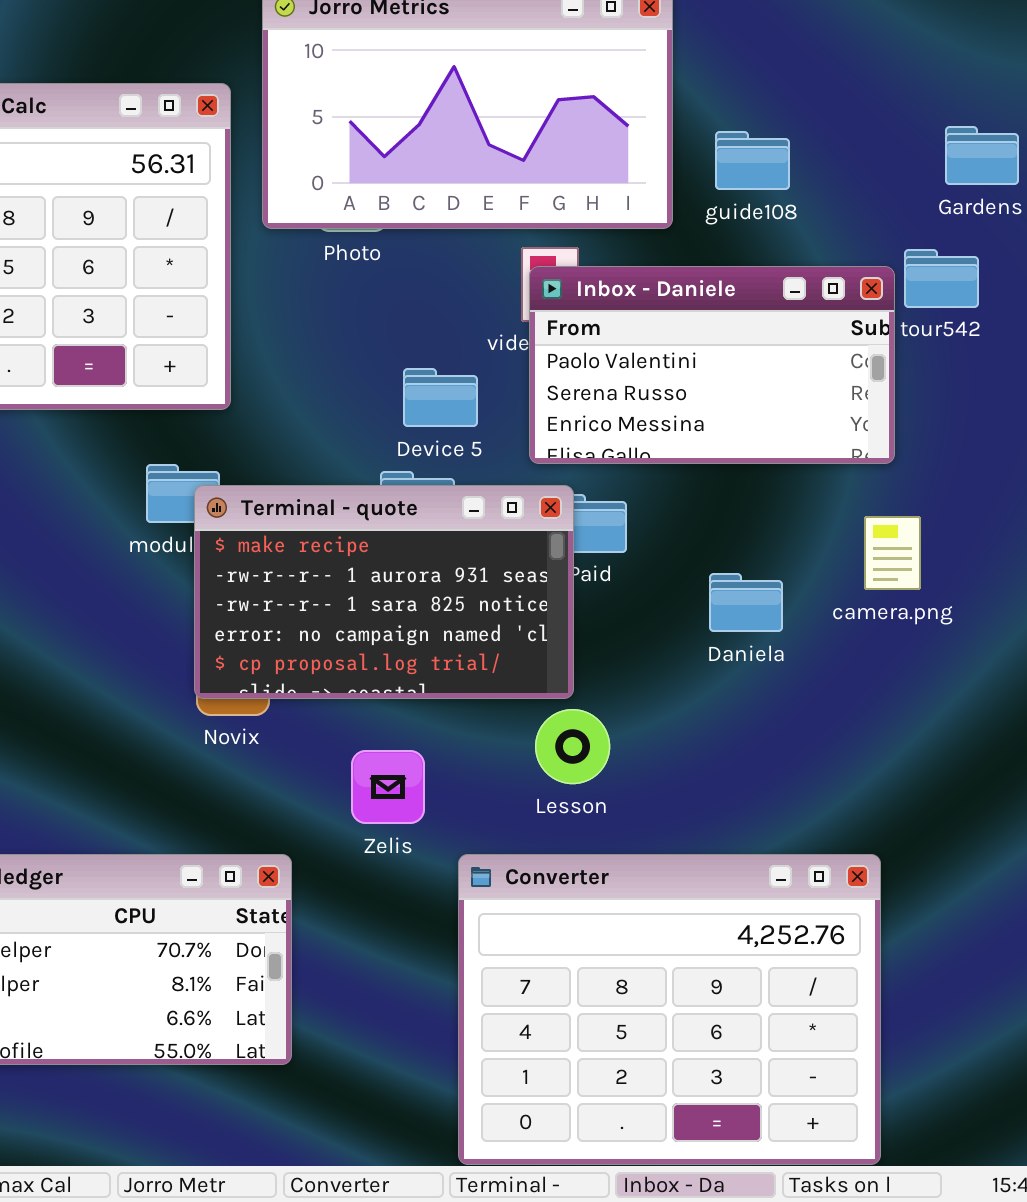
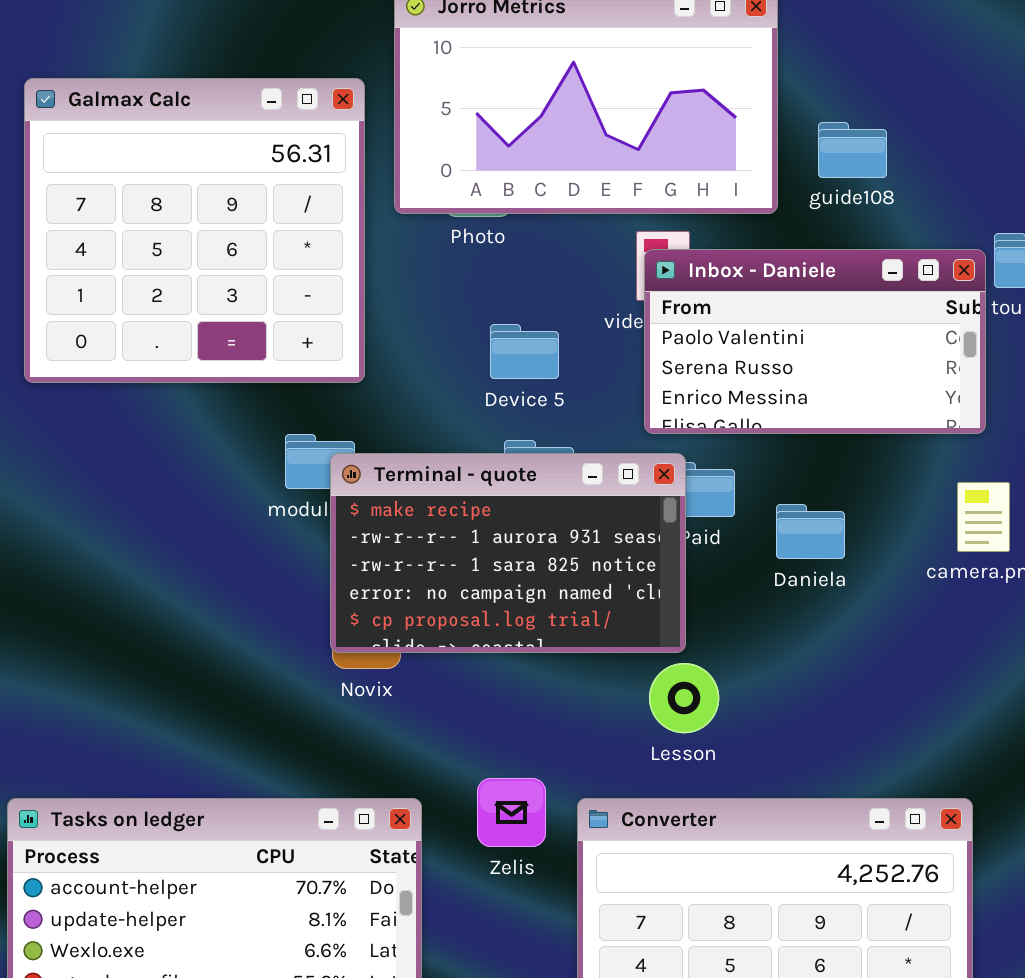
Device 5: [403,368,478,427] -> [490,324,559,379], moved
Daniela: [709,573,783,632] -> [776,504,845,559], moved
Zelis: [351,750,425,824] -> [477,778,546,847], moved

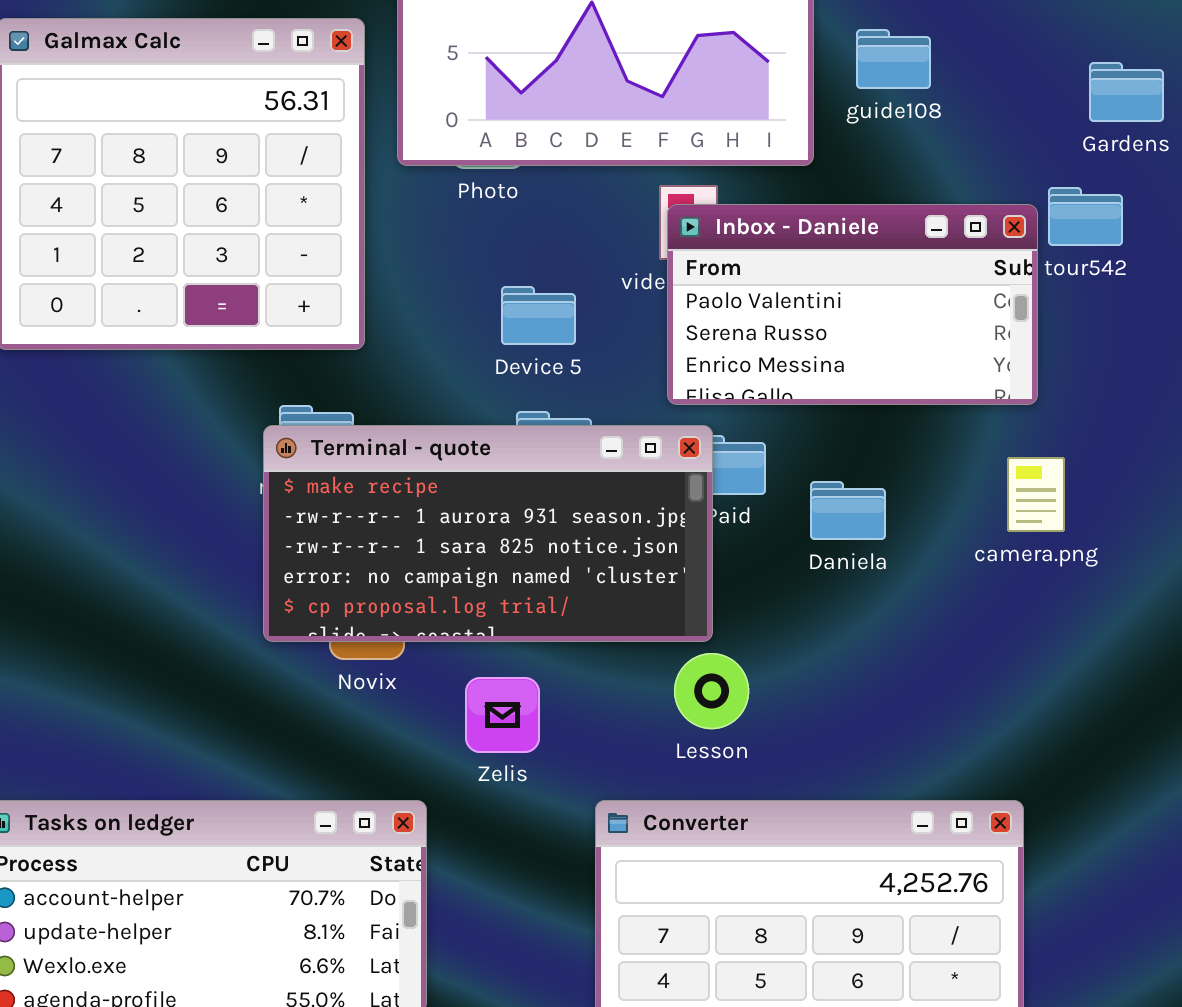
guide108: [818,122,887,178] -> [856,29,931,89], moved
Terminal - quote: [330,453,686,653] -> [263,425,713,642], resized
Zelis: [477,778,546,847] -> [465,677,540,753], moved

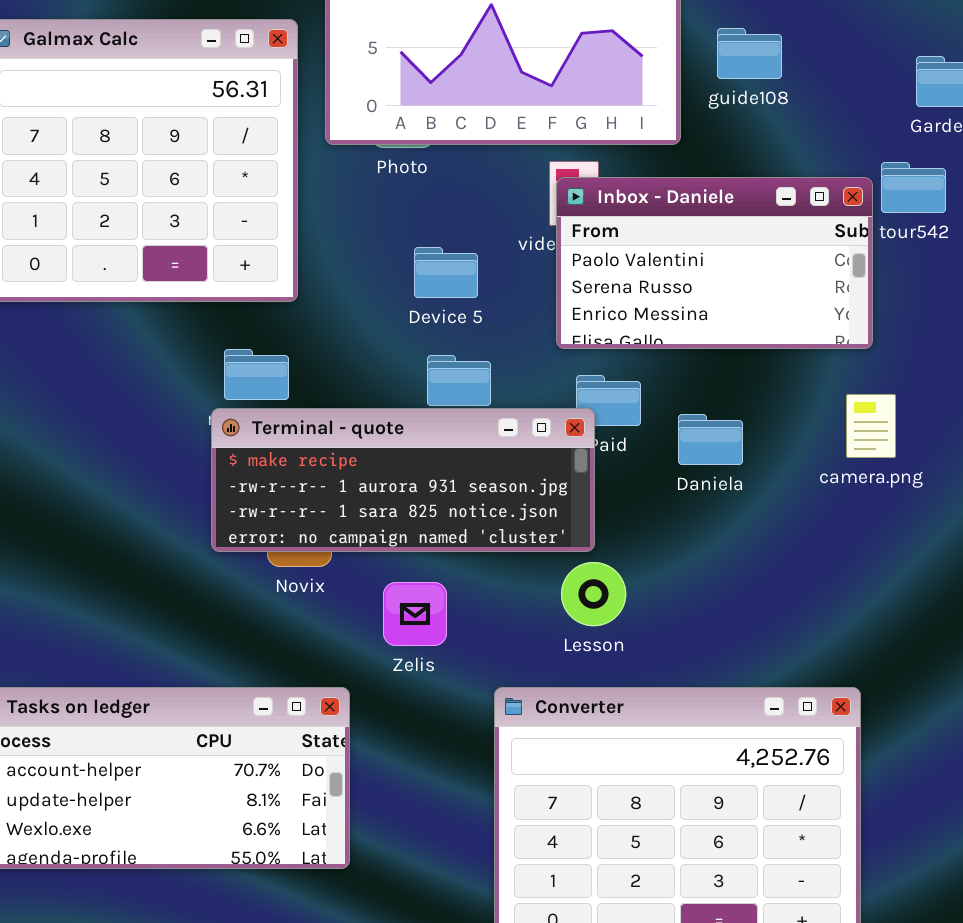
Terminal - quote: [263,425,713,642] -> [211,408,595,552], resized

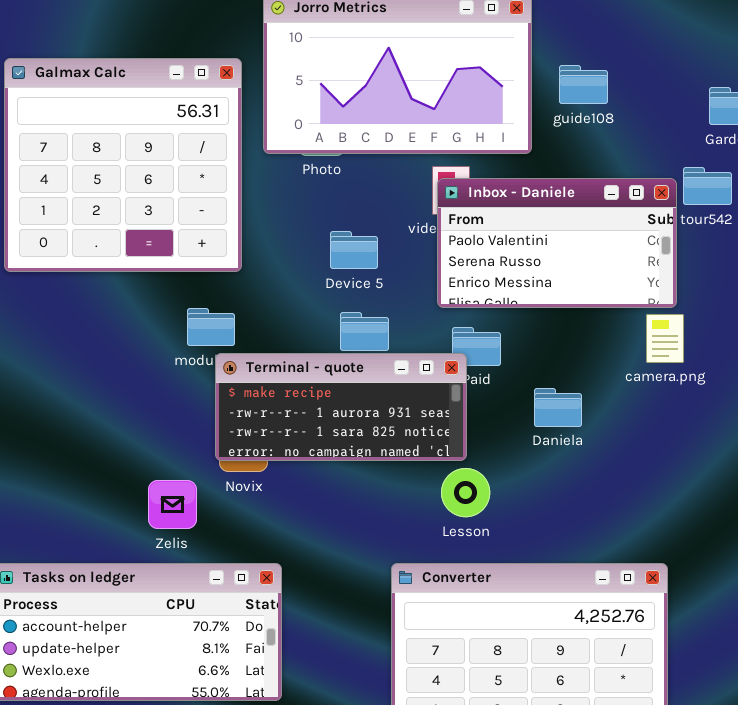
camera.png: [846,394,896,458] -> [646,314,684,363], moved
Terminal - quote: [211,408,595,552] -> [215,353,467,461], resized
Daniela: [678,414,743,465] -> [534,388,582,427], moved
Zelis: [383,582,447,646] -> [148,480,197,529], moved

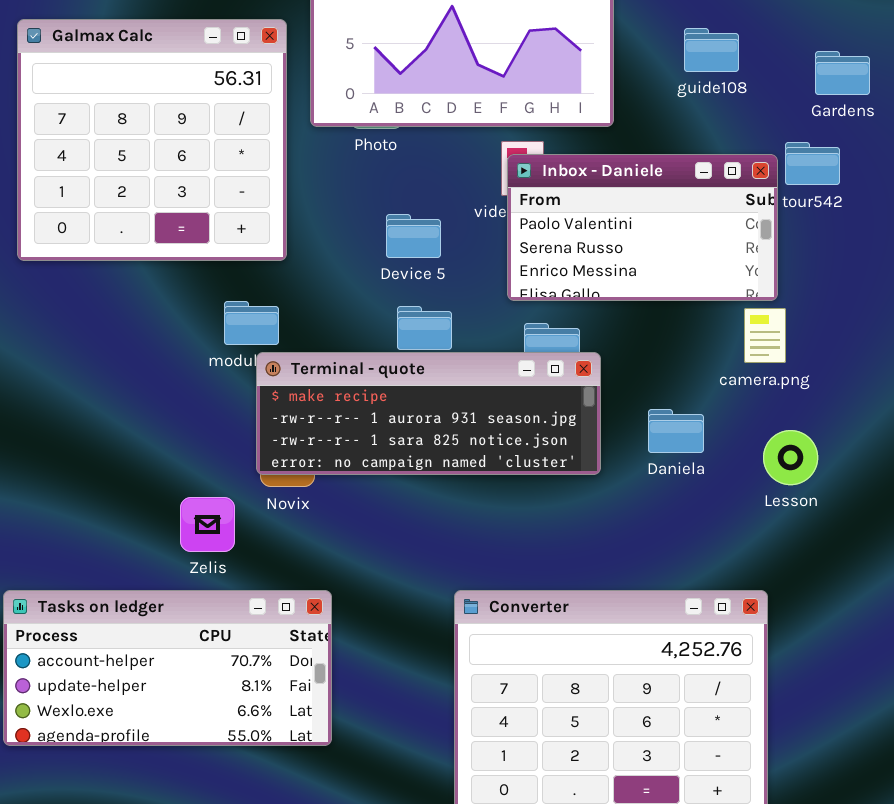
guide108: [559,65,608,104] -> [684,28,739,72], moved
Terminal - quote: [215,353,467,461] -> [256,352,601,475], resized
Daniela: [534,388,582,427] -> [648,409,704,453], moved
Lesson: [441,468,490,517] -> [763,430,818,485], moved

